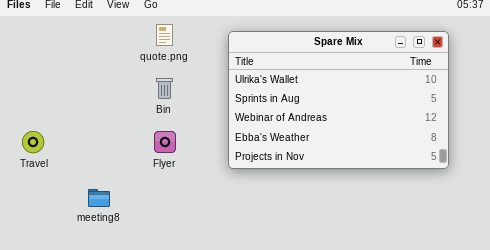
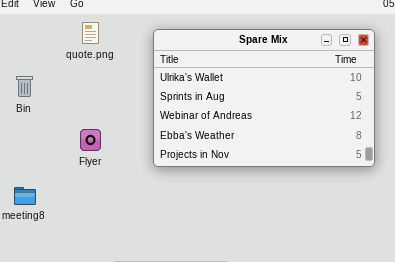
Bin: [156,78,173,99] -> [16,76,33,97], moved

